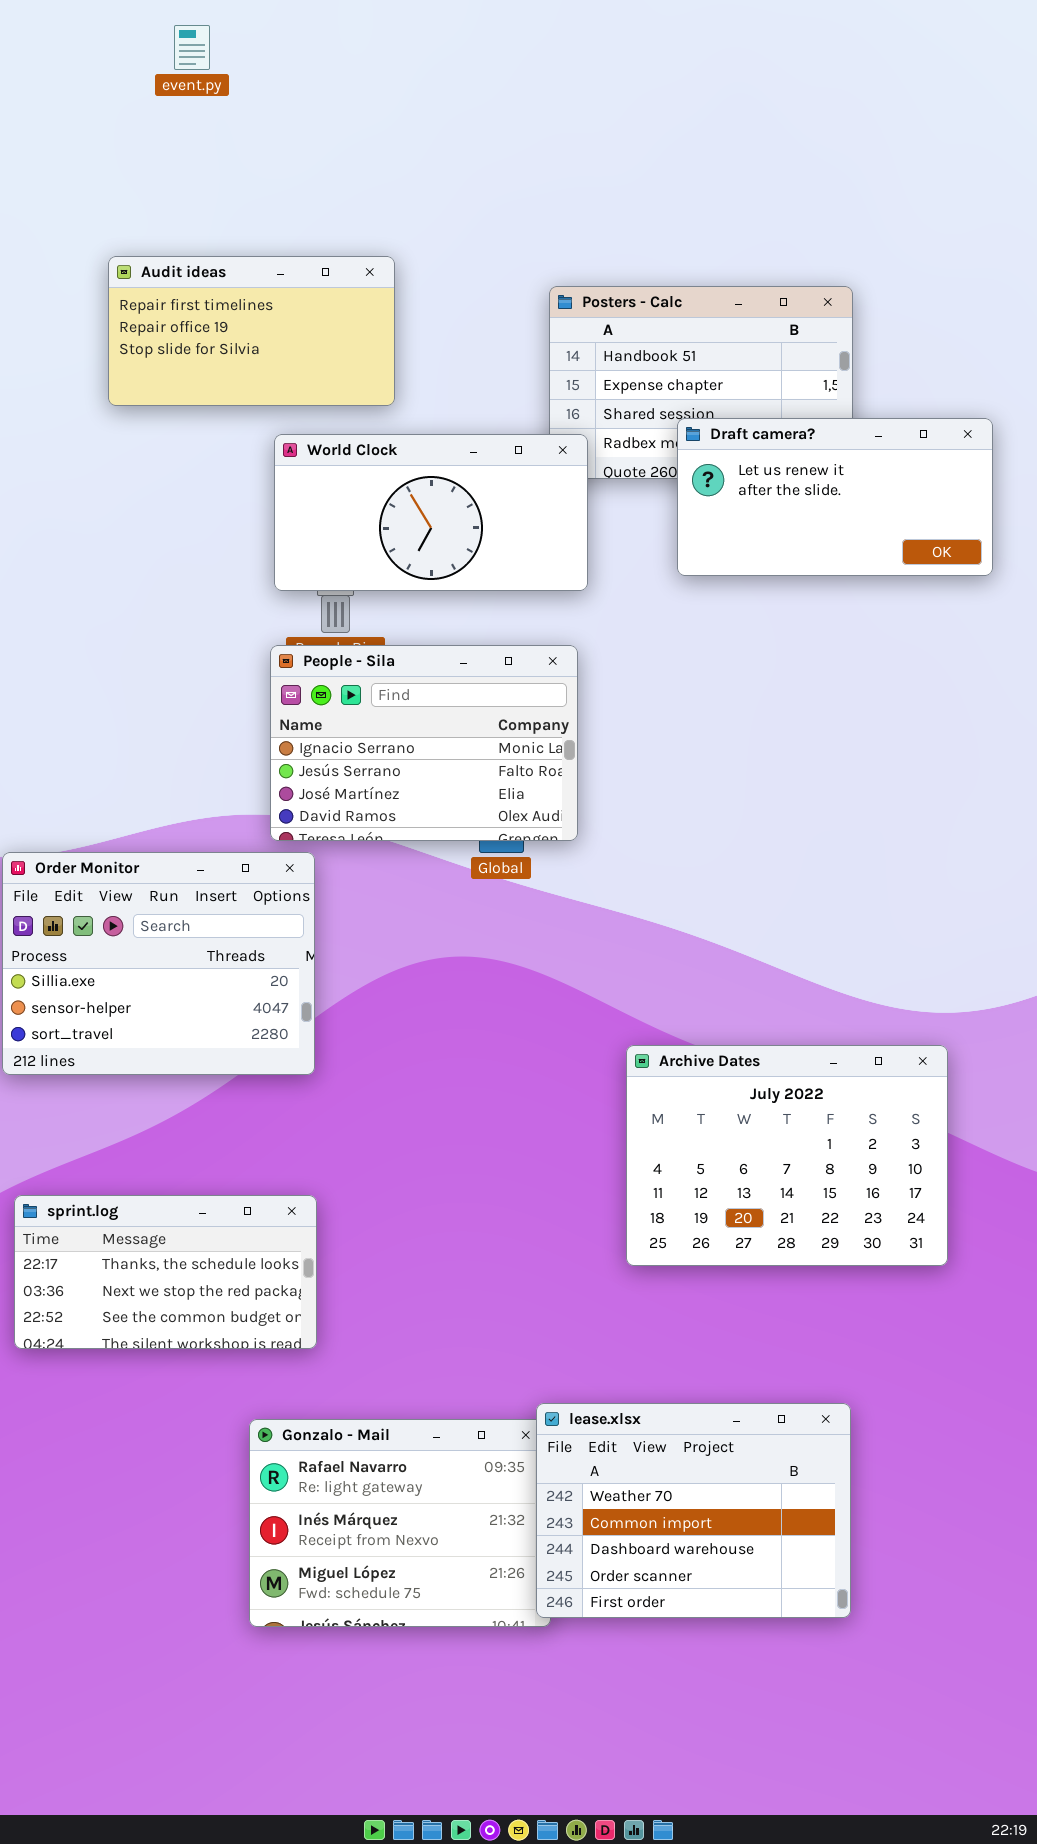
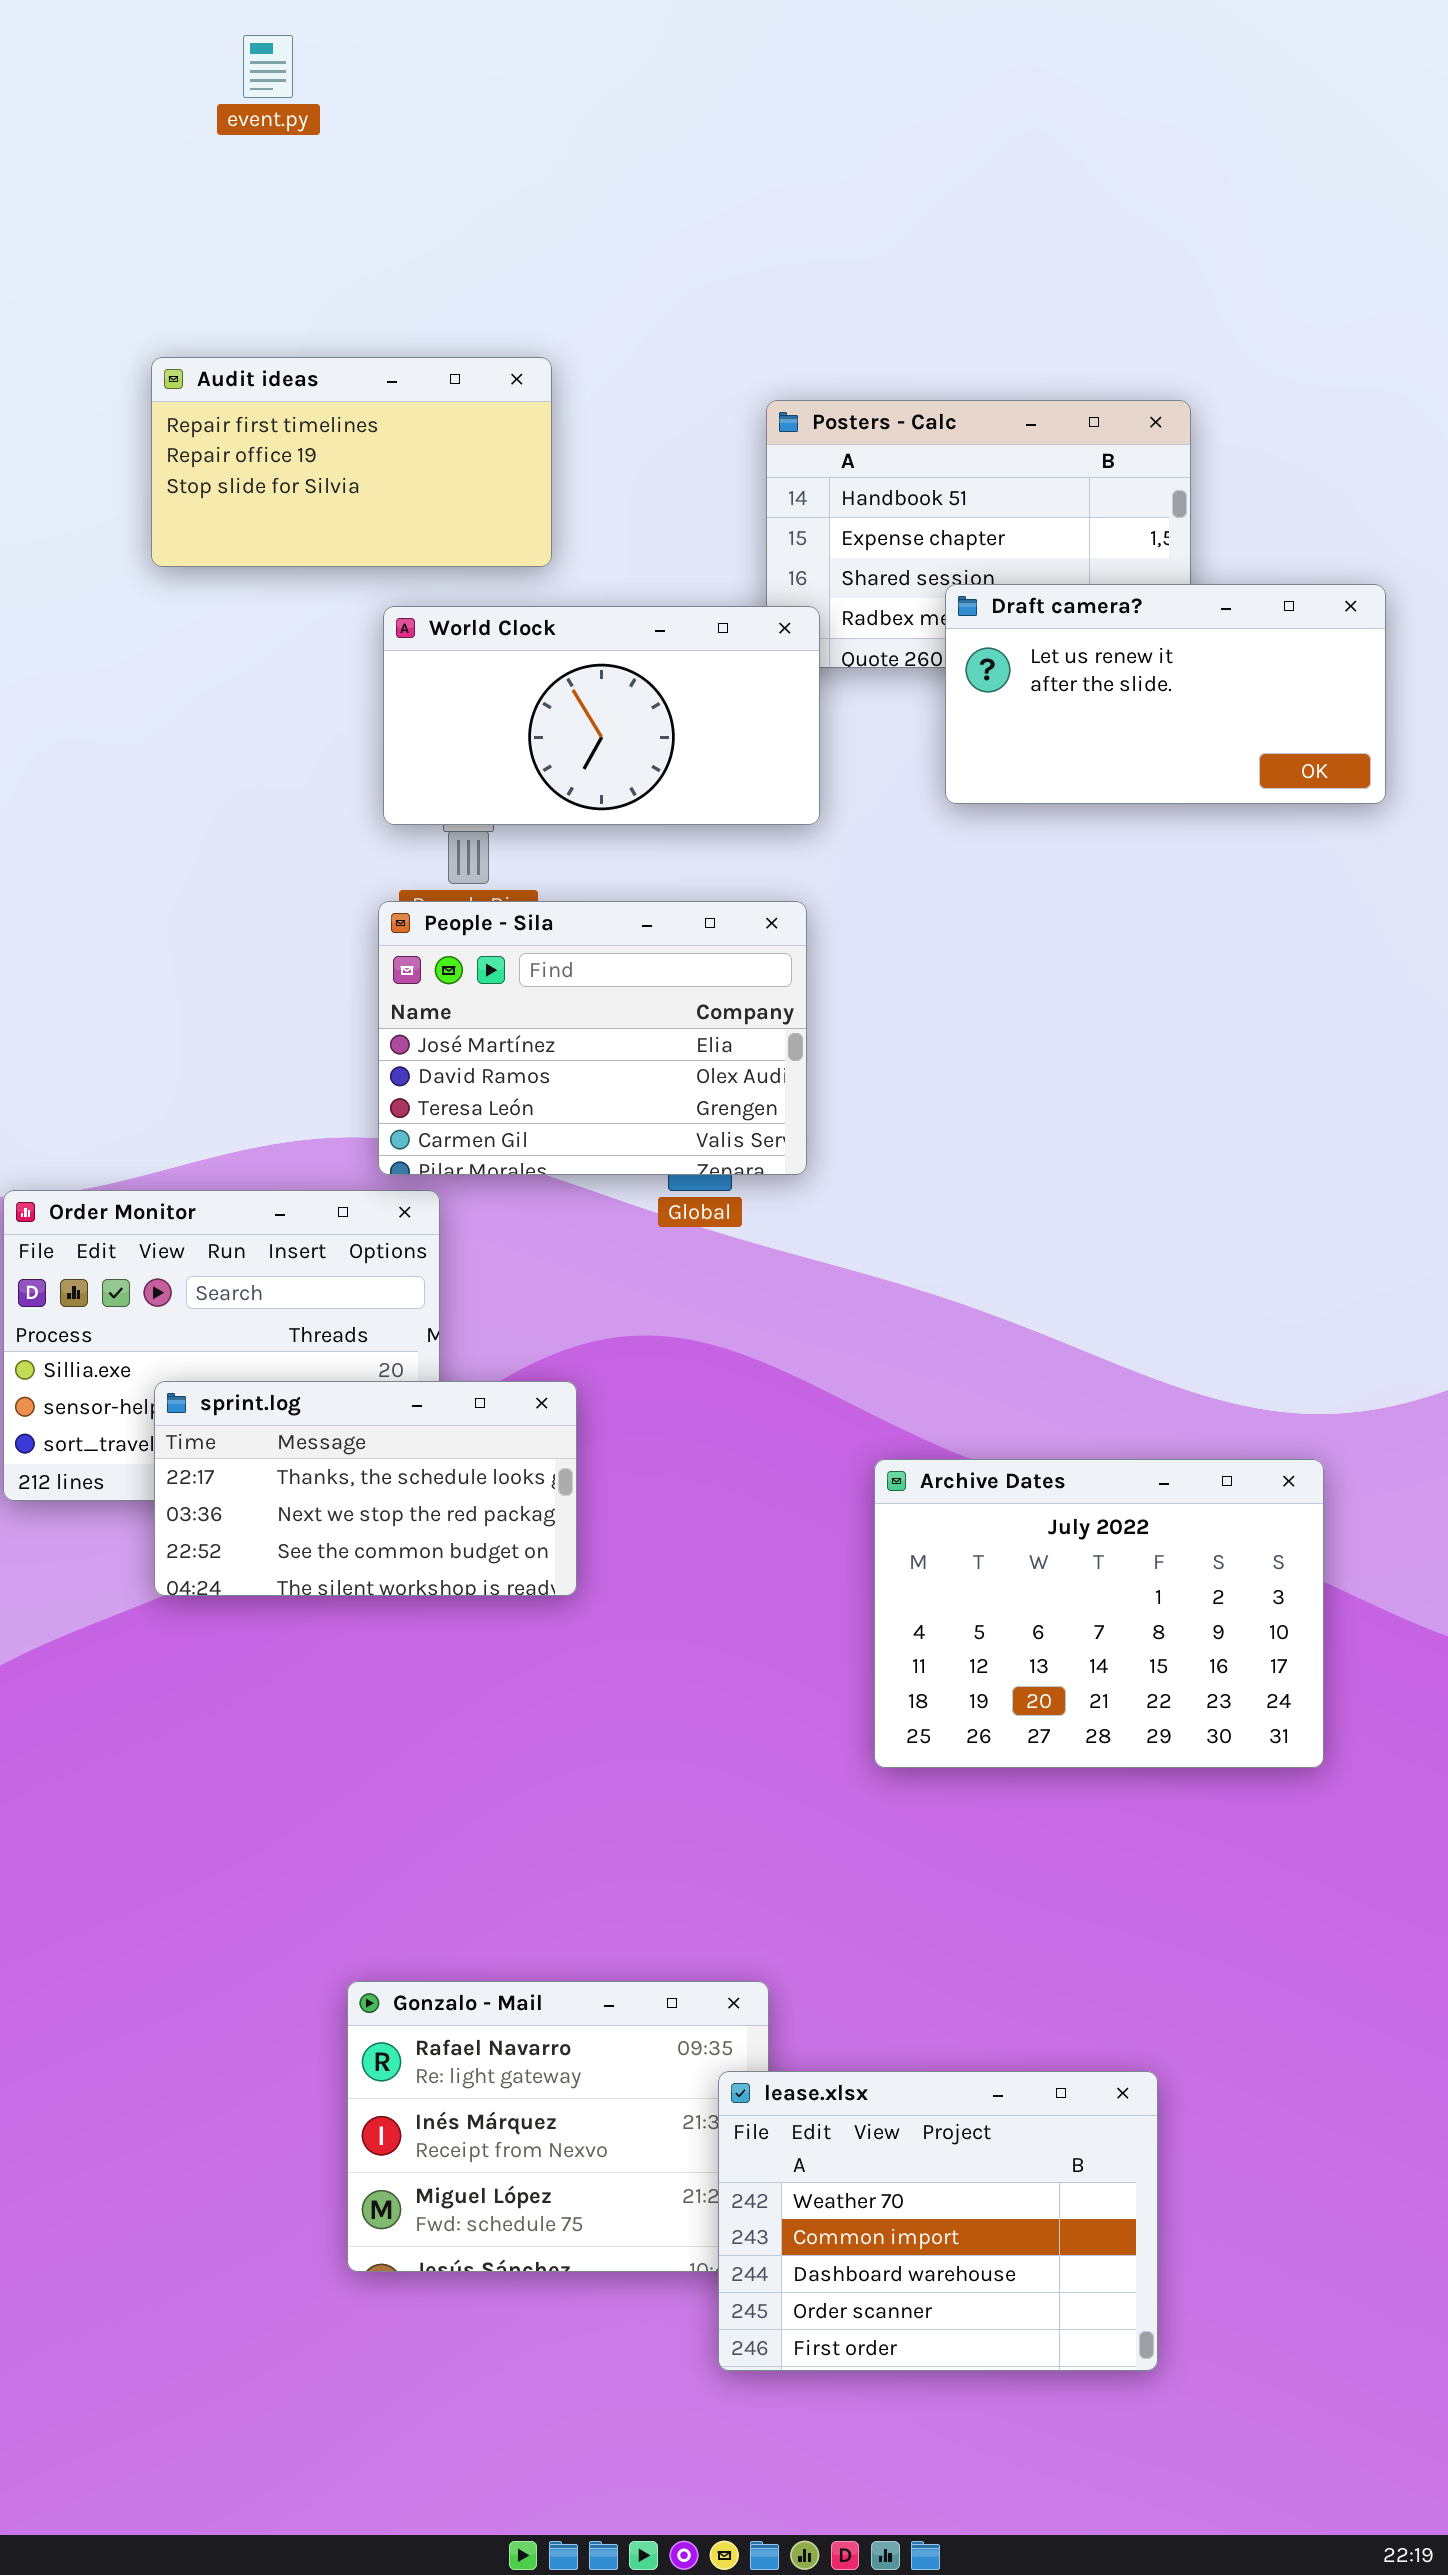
People - Sila: [270,645,578,841] -> [378,901,807,1175], scrolled down 2 rows
sprint.log: [14,1195,317,1349] -> [154,1381,577,1596], moved
lease.xlsx: [536,1403,851,1618] -> [718,2071,1158,2371], moved

